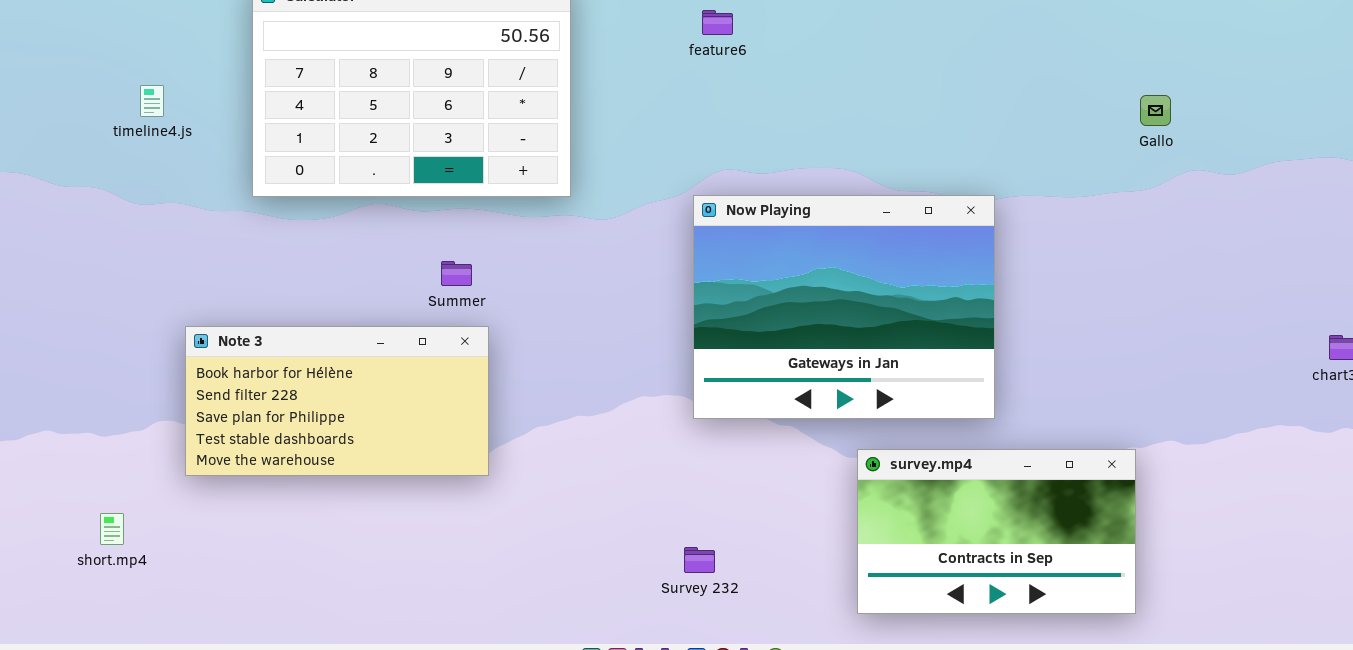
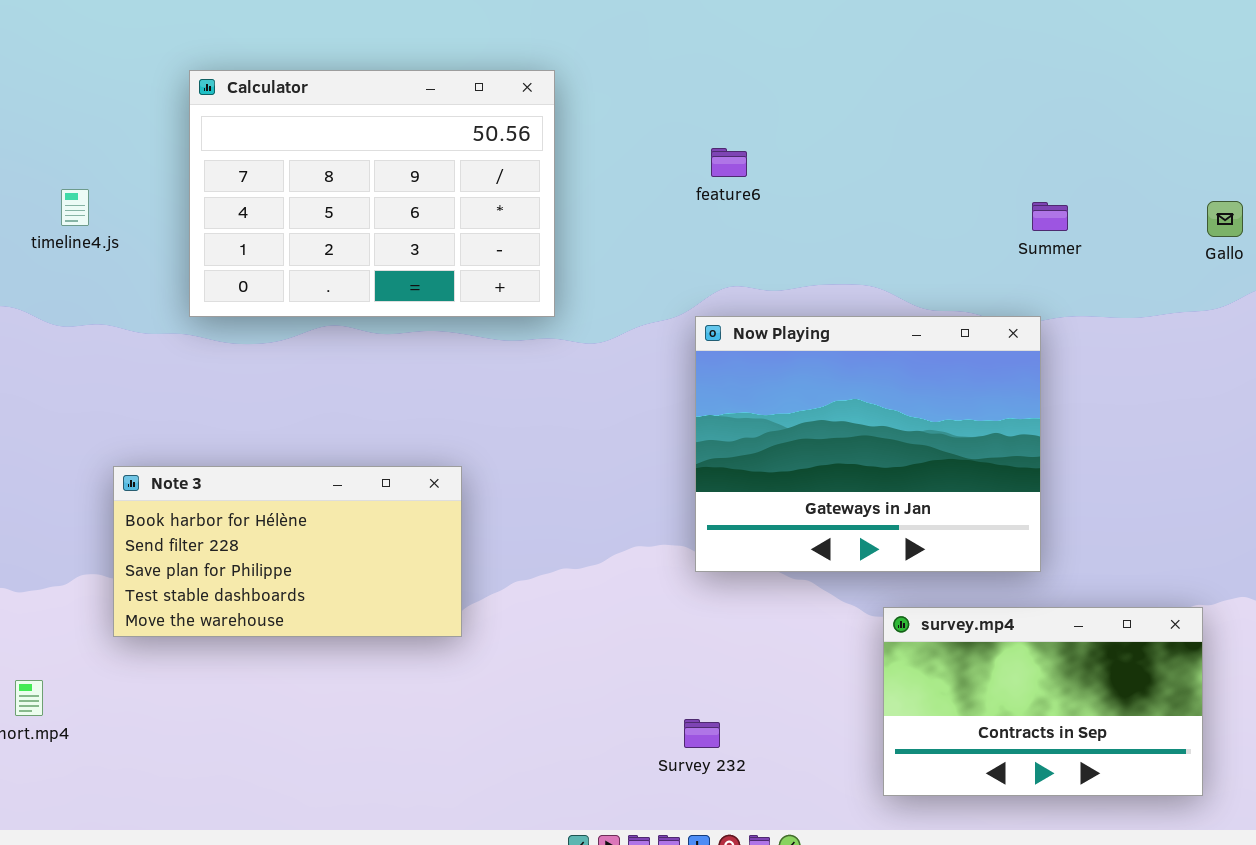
feature6: [702,10,733,35] -> [711,148,747,177], moved
Summer: [441,261,472,286] -> [1032,202,1068,231], moved

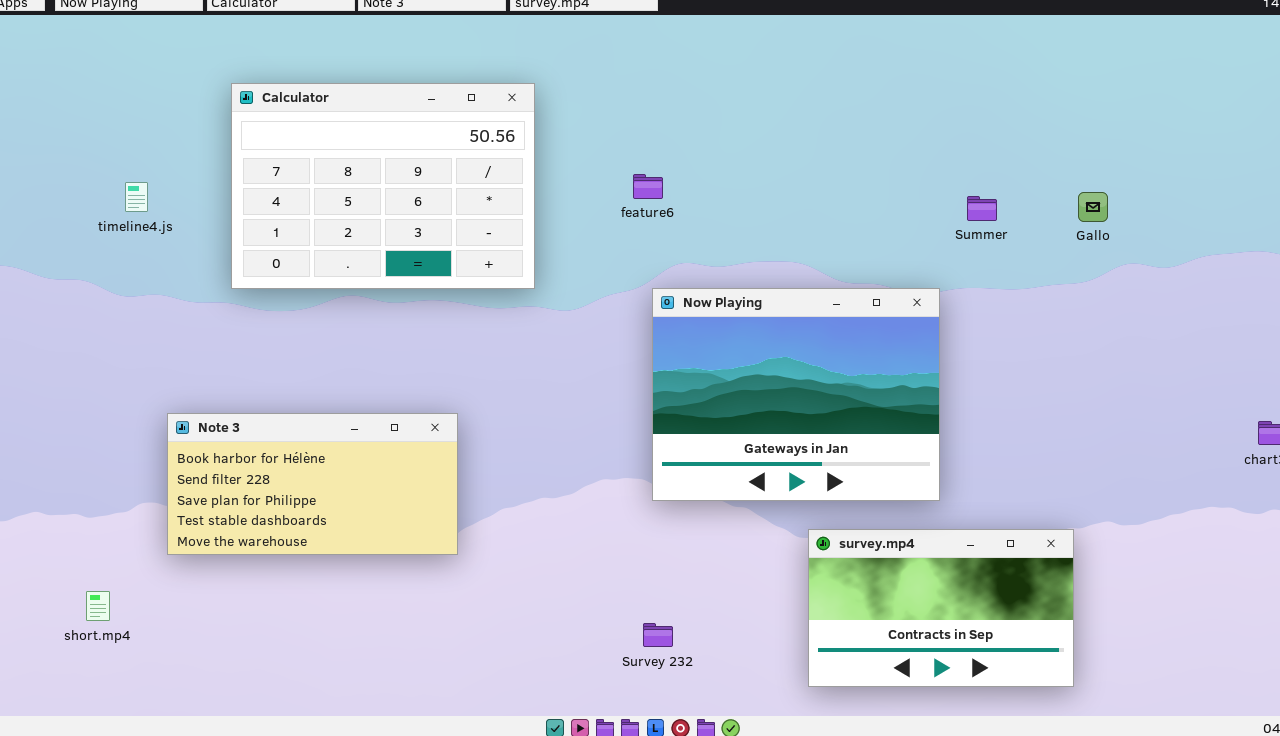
feature6: [711,148,747,177] -> [633,174,663,199], moved
Summer: [1032,202,1068,231] -> [967,196,997,221], moved

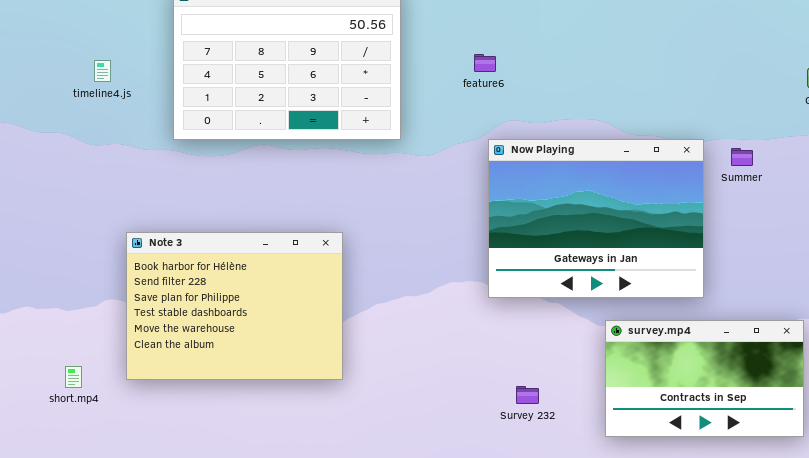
Summer: [967,196,997,221] -> [731,148,753,166], moved
Note 3: [167,413,458,555] -> [126,232,343,380], resized
Survey 232: [643,623,673,647] -> [516,386,539,404], moved

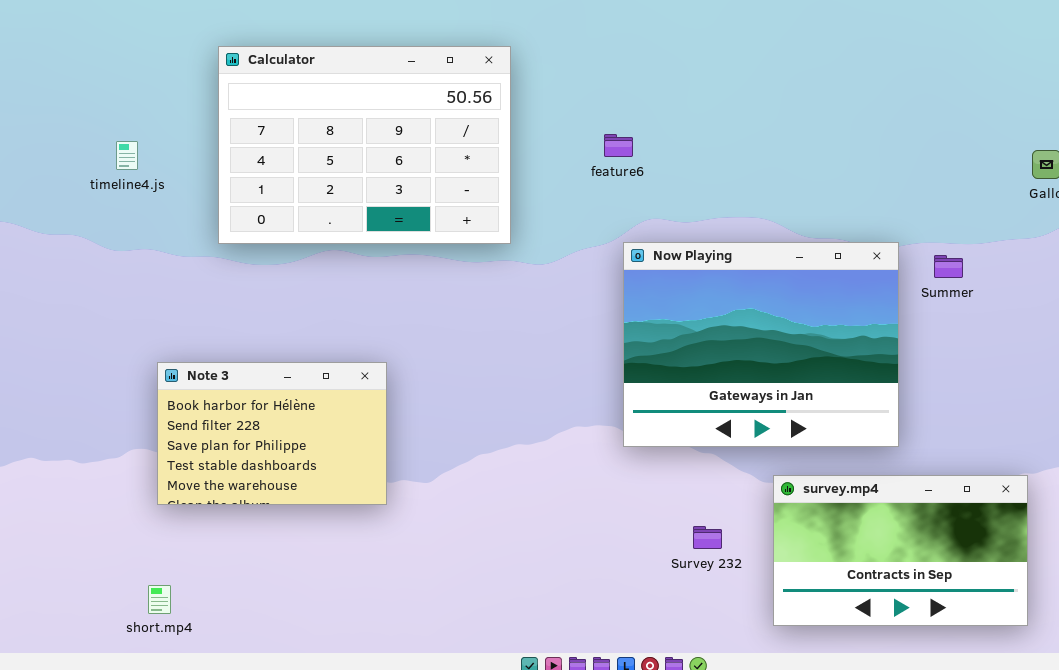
Note 3: [126,232,343,380] -> [157,362,387,505], resized
short.mp4: [65,366,82,388] -> [148,585,171,614], moved
Survey 232: [516,386,539,404] -> [693,526,722,549], moved

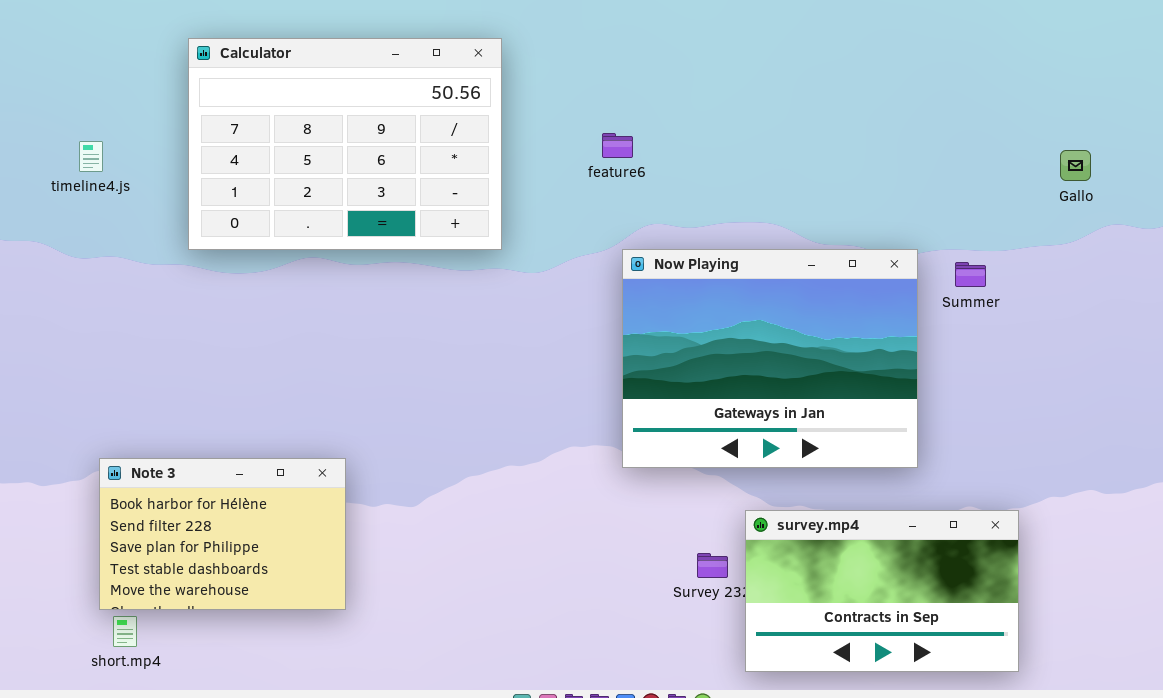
Note 3: [157,362,387,505] -> [99,458,346,610], moved
survey.mp4: [773,475,1028,626] -> [745,510,1019,672], moved

